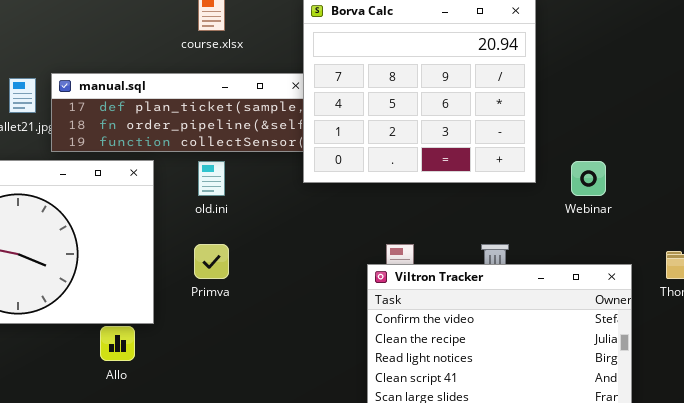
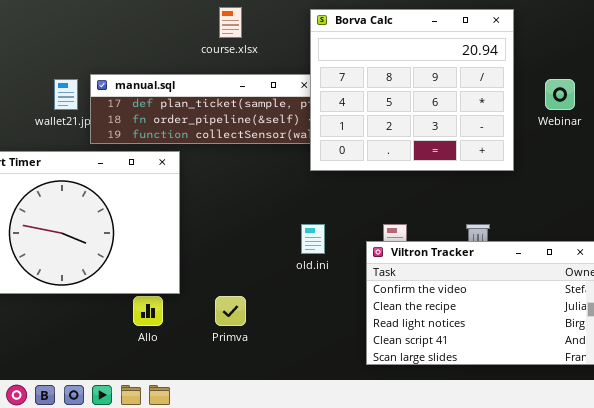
old.ini: [198,161,225,196] -> [301,224,325,254], moved
Webinar: [571,161,606,196] -> [545,79,575,110], moved
Primva: [194,244,229,279] -> [215,296,246,326], moved

